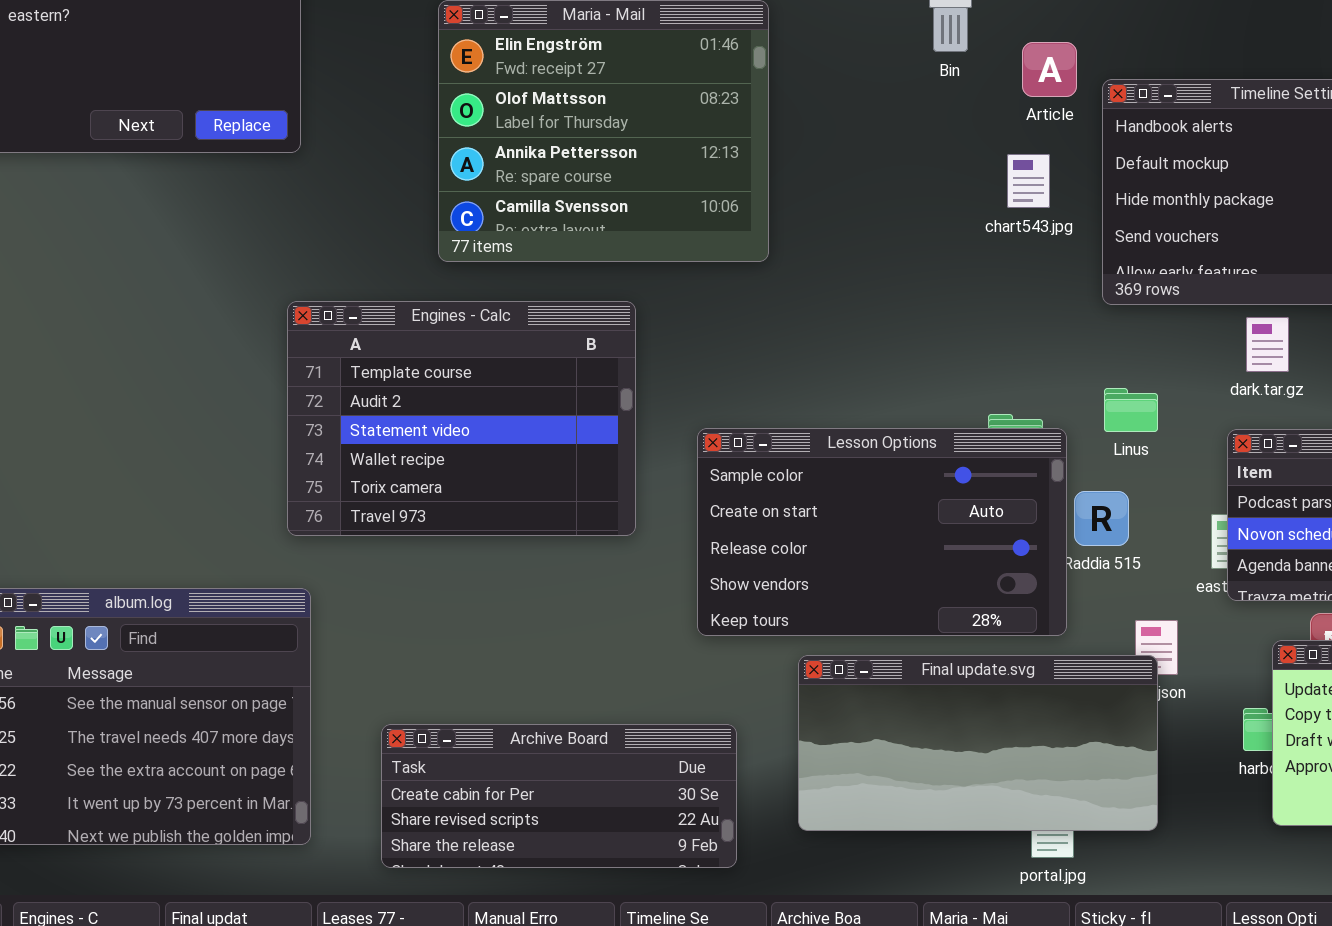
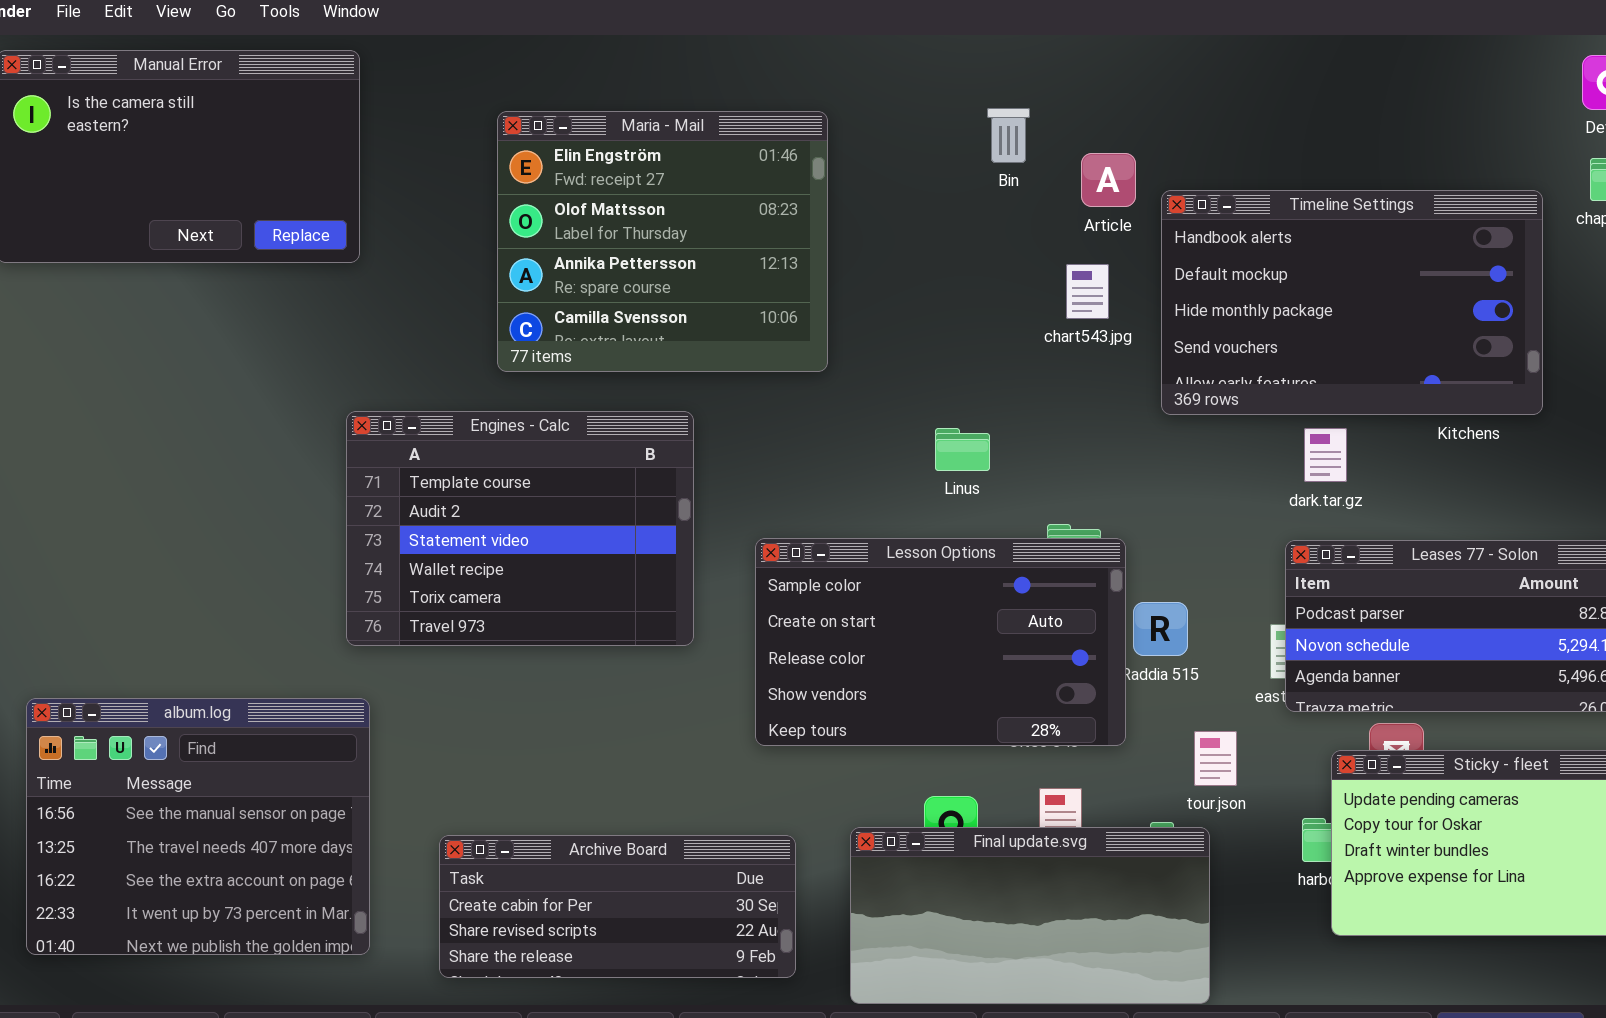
Linus: [1104,388,1158,432] -> [935,428,990,471], moved
Final update.svg: [798,655,1158,831] -> [850,827,1210,1004], moved

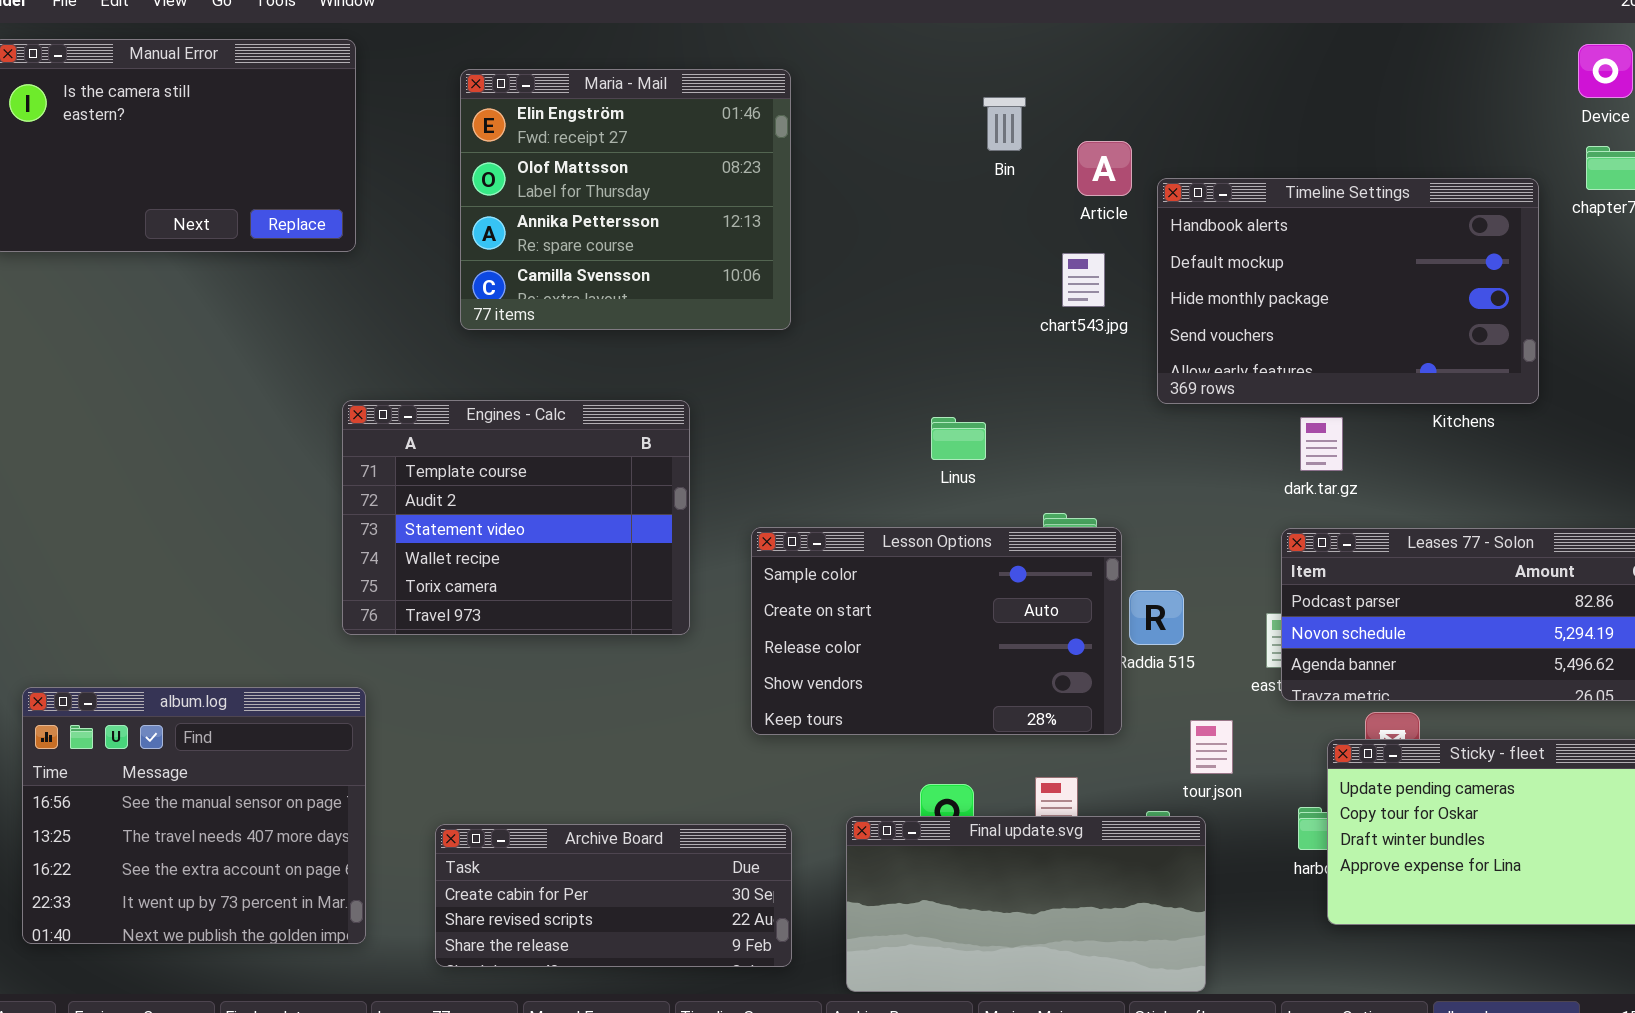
Maria - Mail: [497,111,828,372] -> [460,69,791,330], moved

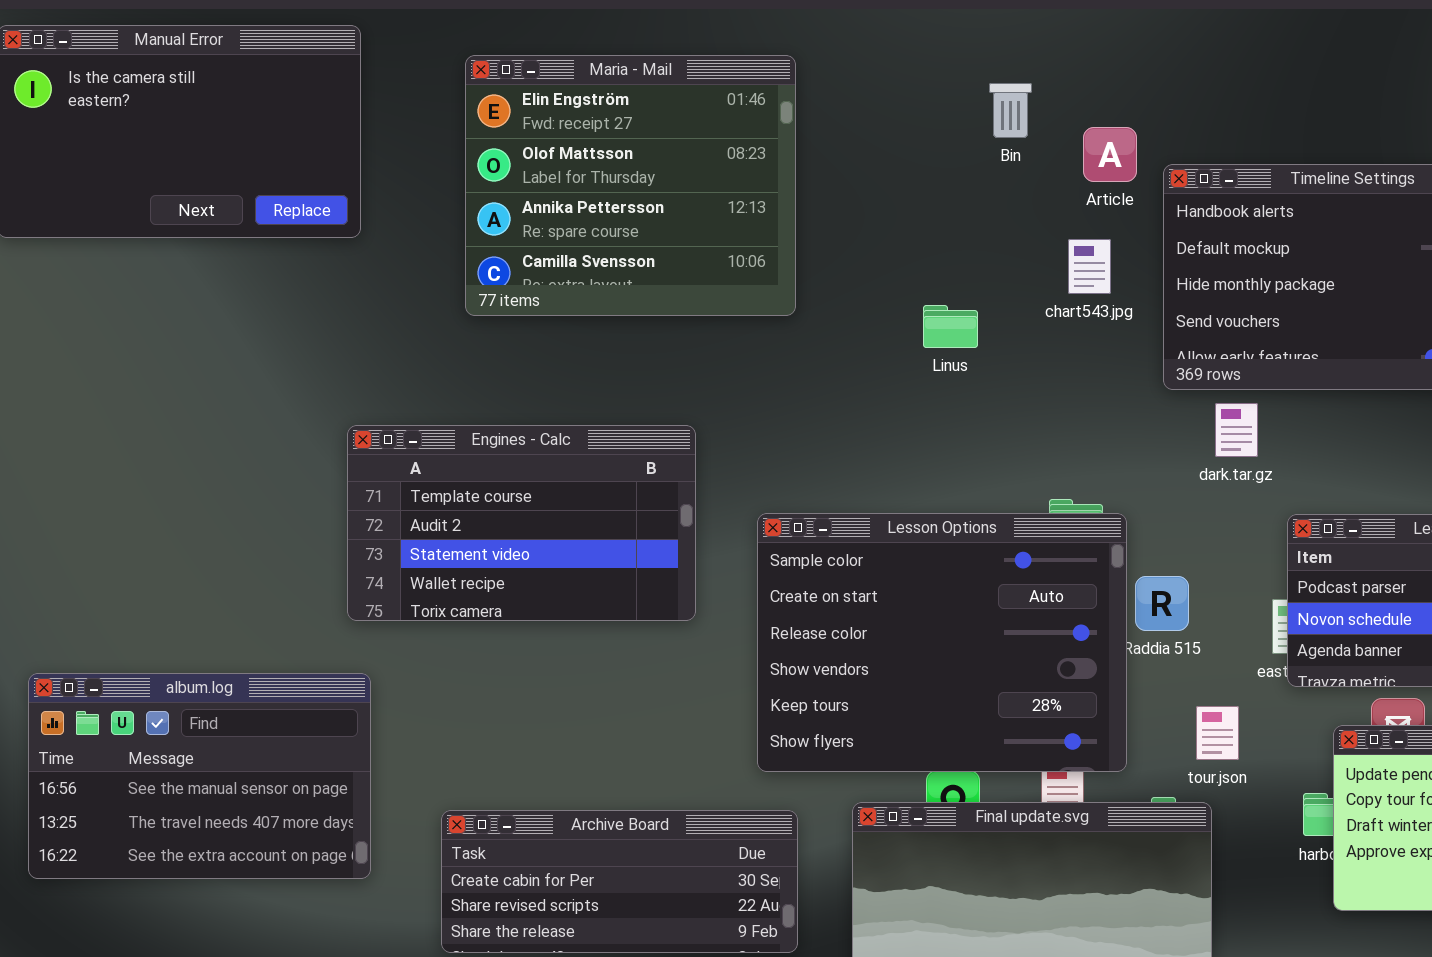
Engines - Calc: [342,400,690,635] -> [347,425,696,621], resized
Linus: [931,417,986,460] -> [923,305,978,348], moved
dark.tar.gz: [1300,417,1343,471] -> [1215,403,1258,457], moved
Lesson Options: [751,527,1122,735] -> [757,513,1127,772], resized
album.log: [22,687,366,944] -> [28,673,371,879], resized

